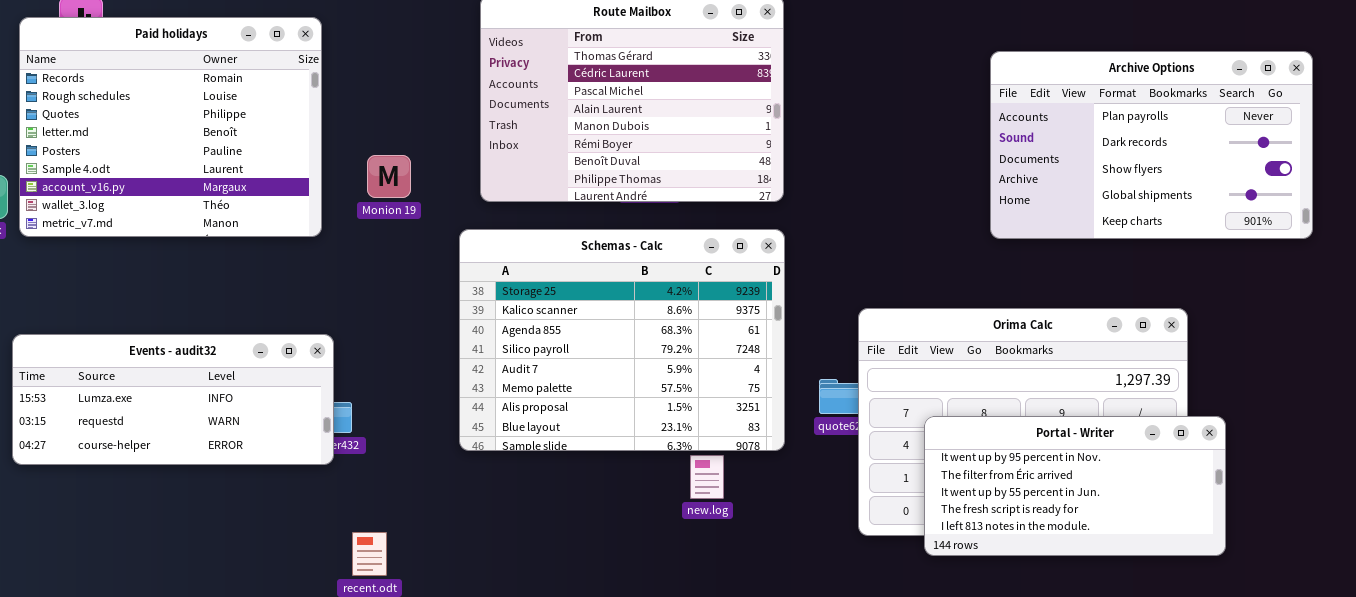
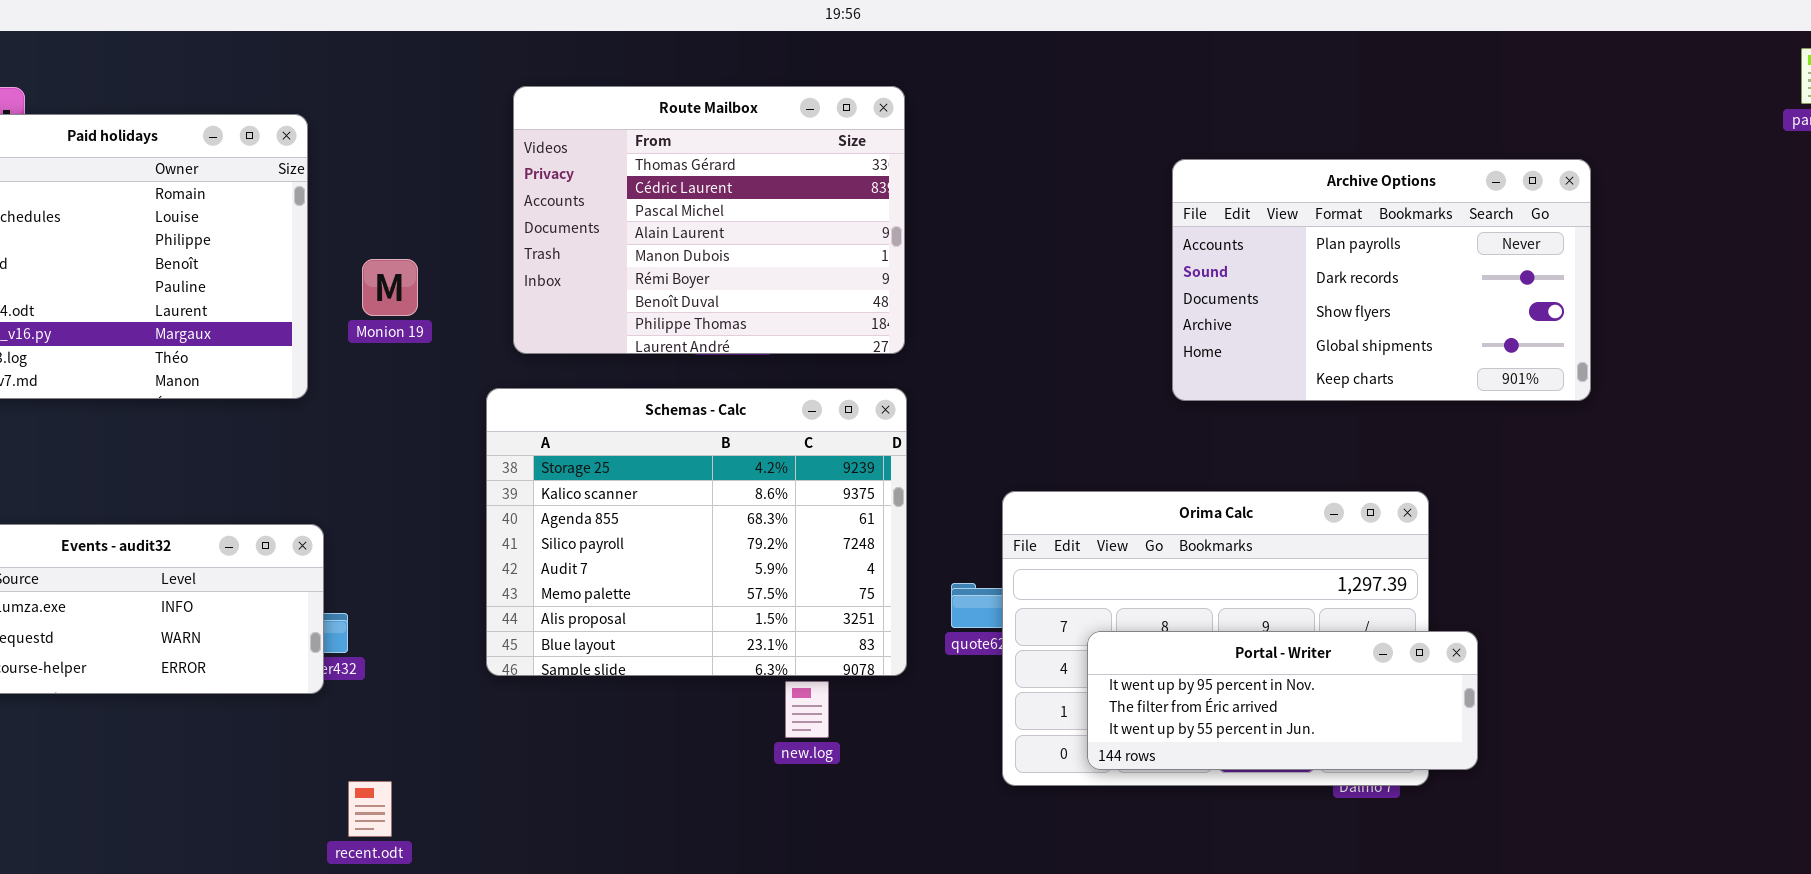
Monion 19: [367,155,411,198] -> [362,259,418,316], moved
Portal - Writer: [924,416,1226,556] -> [1087,631,1478,770], resized

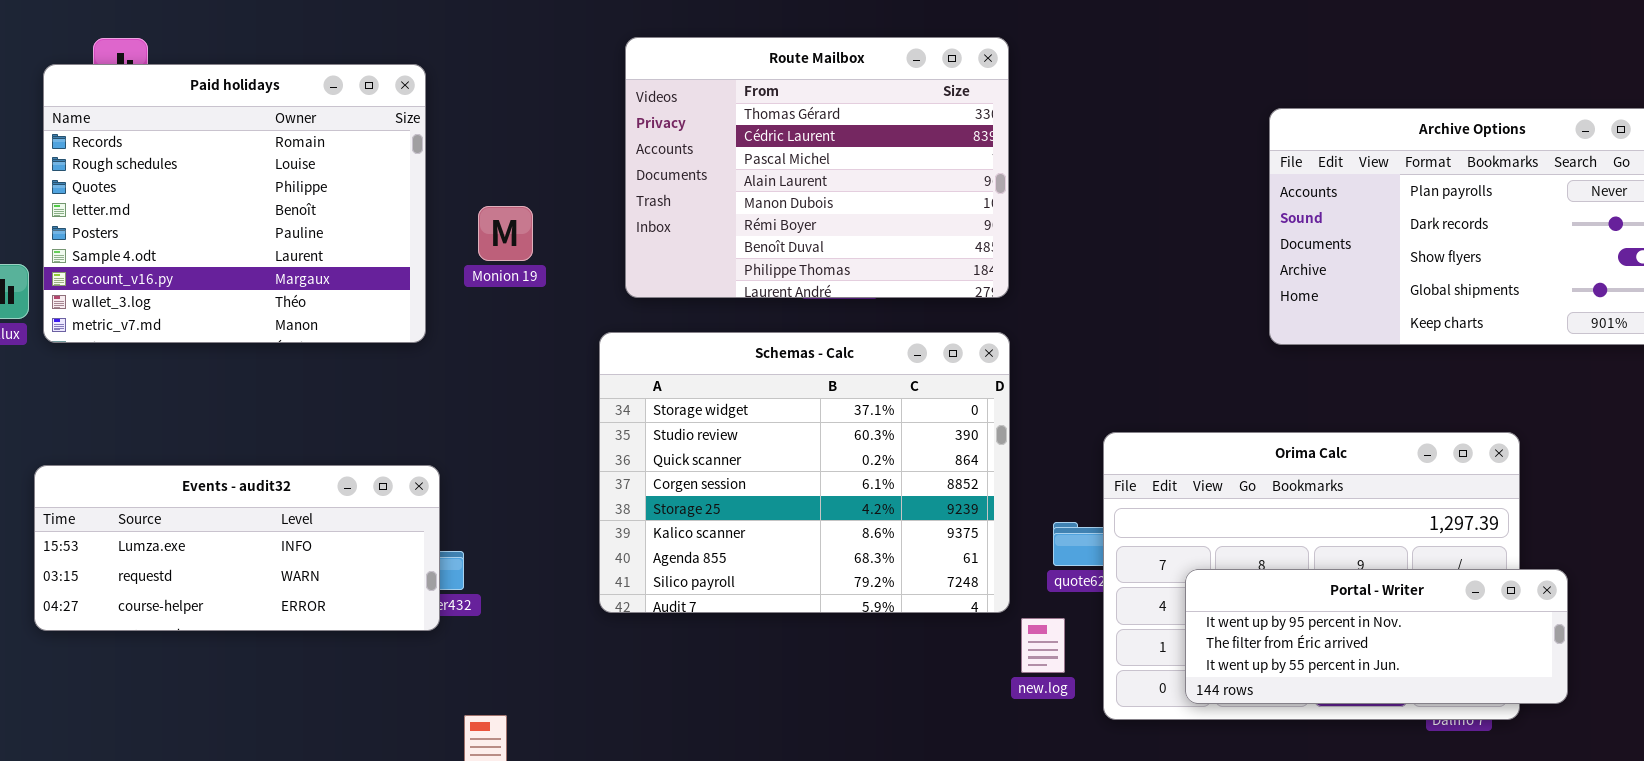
Schemas - Calc: [486,388,907,676] -> [599,332,1010,613], scrolled up 4 rows
new.log: [785,681,829,738] -> [1021,618,1065,673], moved

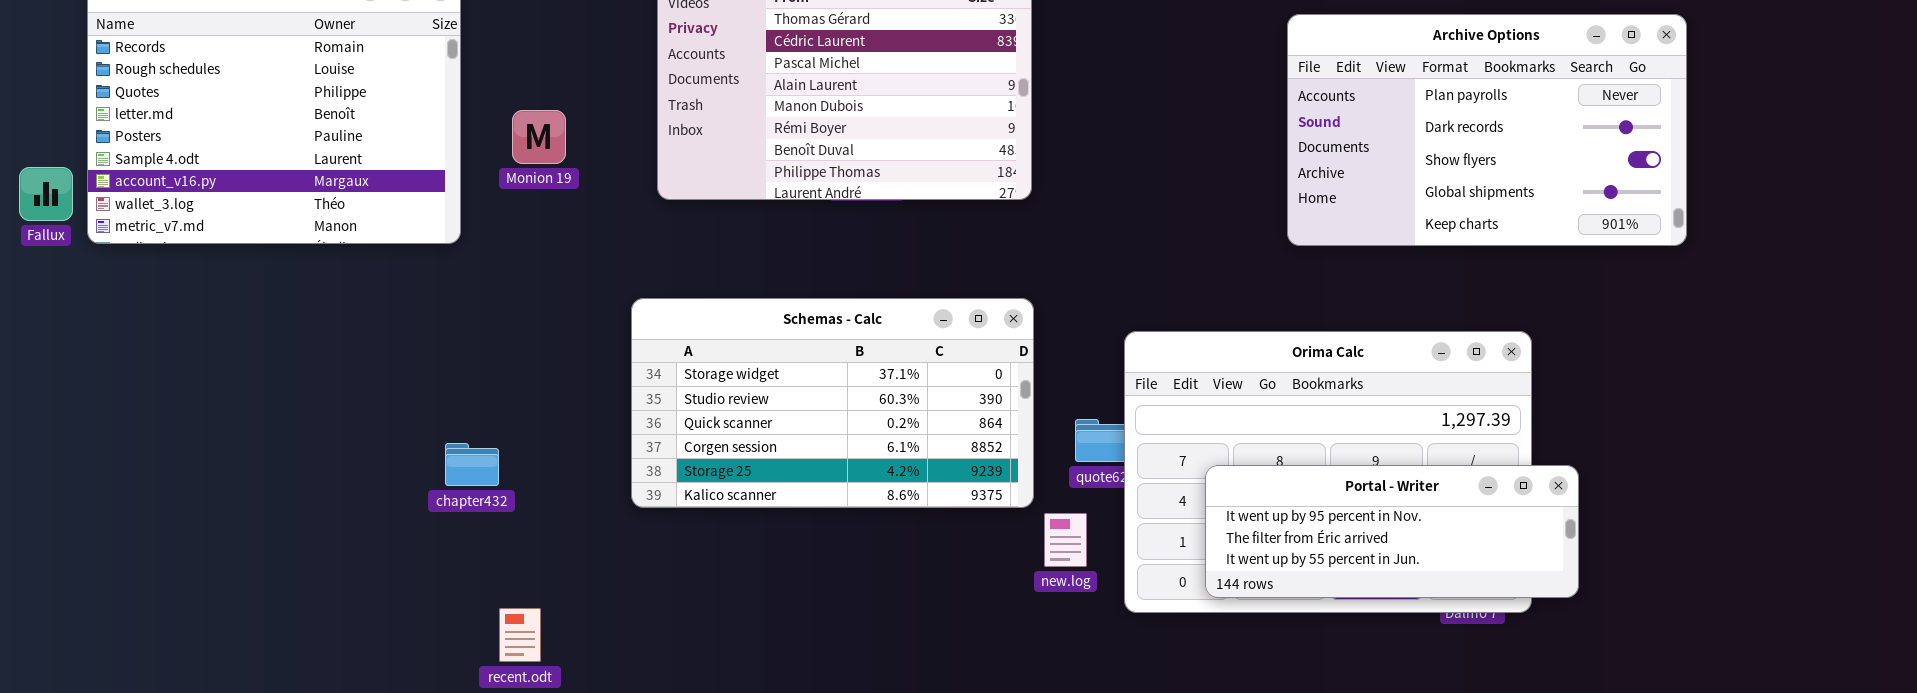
Schemas - Calc: [599,332,1010,613] -> [631,298,1034,508], resized
Events - audit32: [34,465,440,631] -> none, closed

